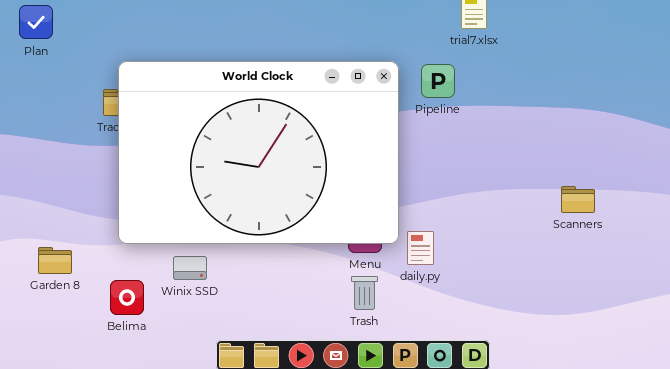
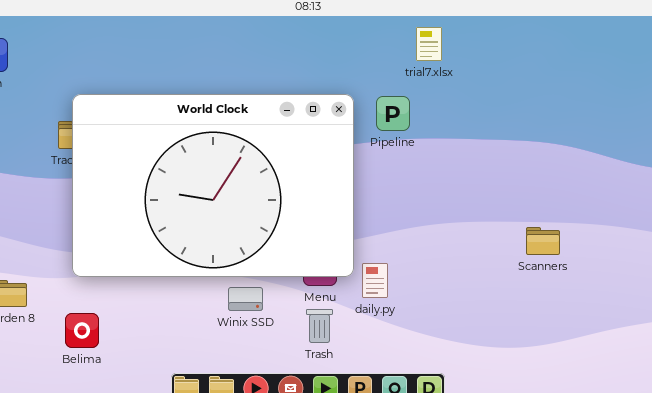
Scanners: [561,186,595,213] -> [526,227,560,255], moved
Winix SSD: [173,256,207,280] -> [228,287,263,311], moved

